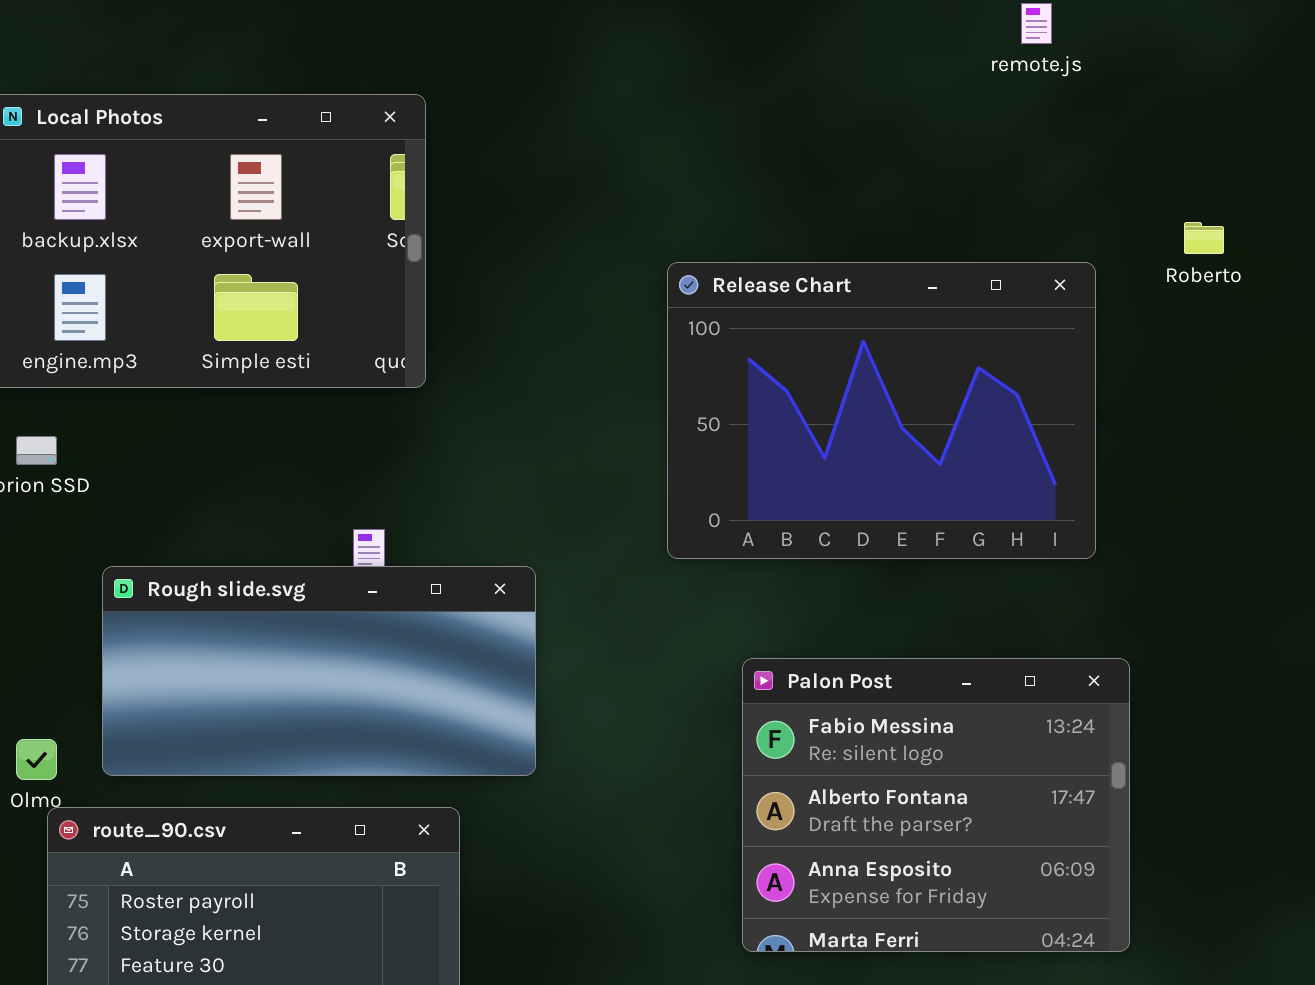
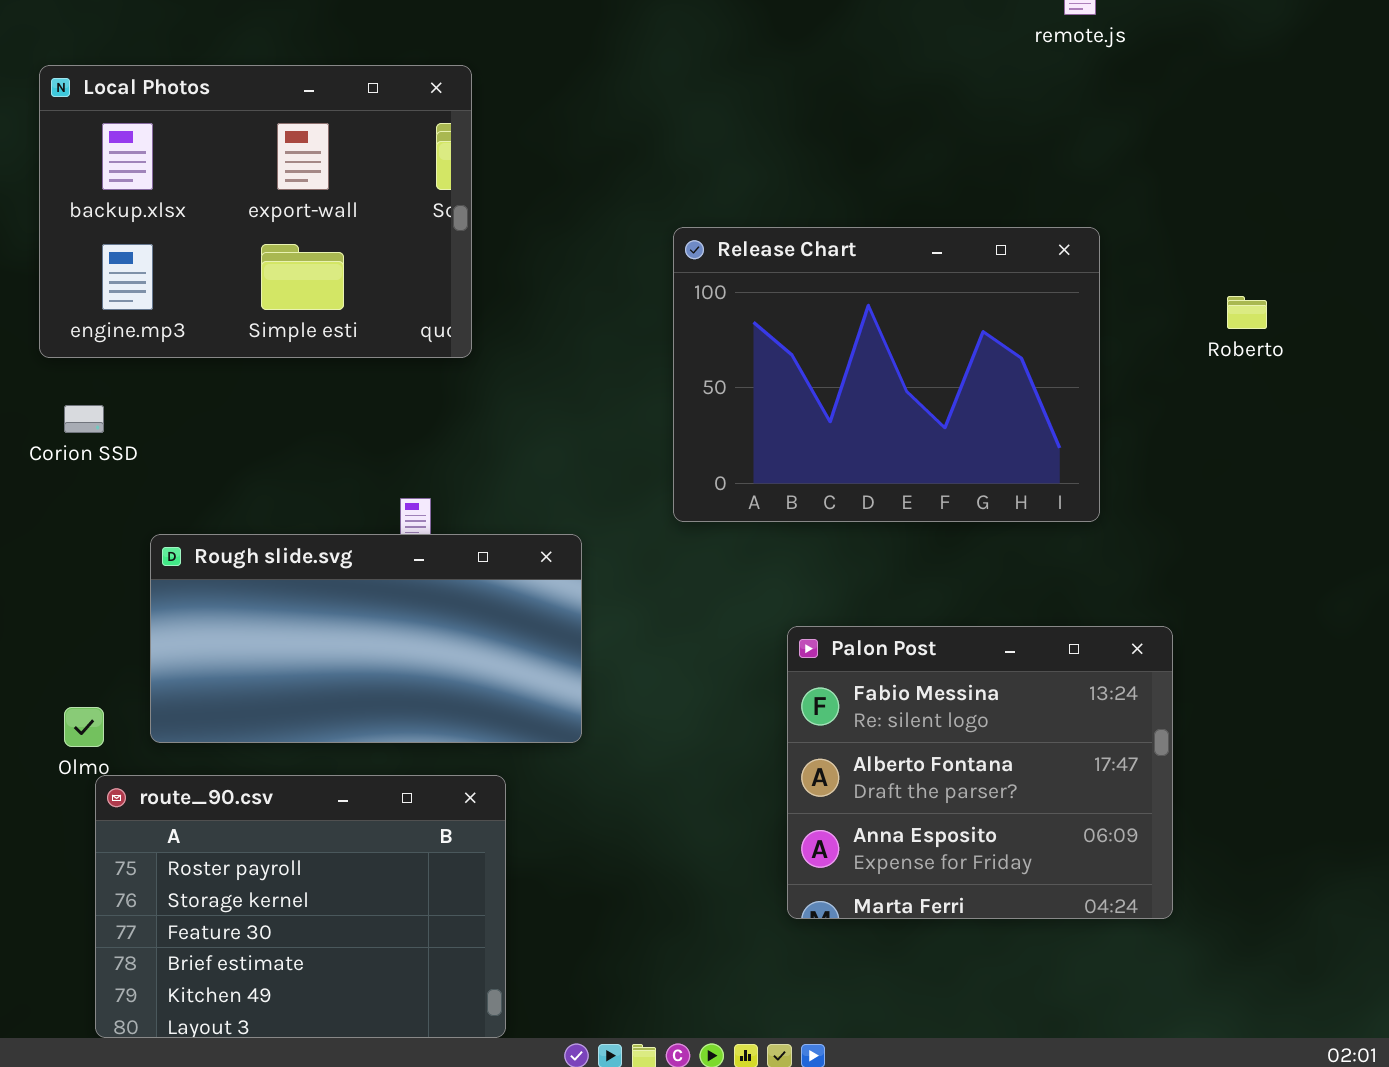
Roberto: [1184,222,1224,254] -> [1227,296,1267,329], moved
Release Chart: [667,262,1096,559] -> [673,227,1100,522], moved

